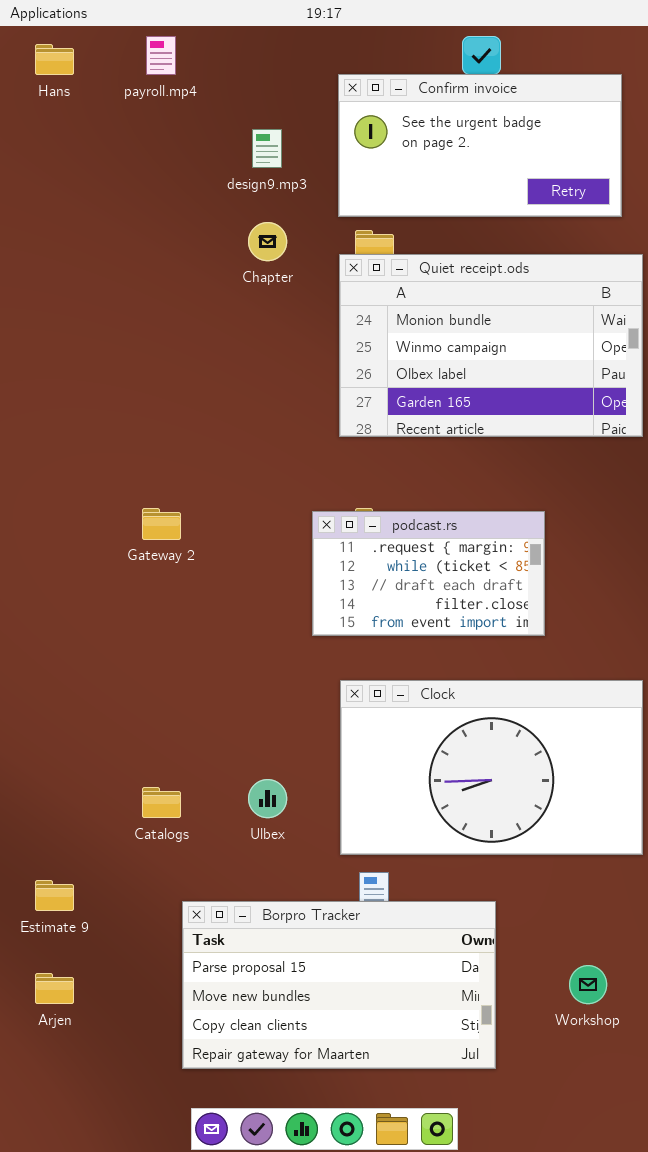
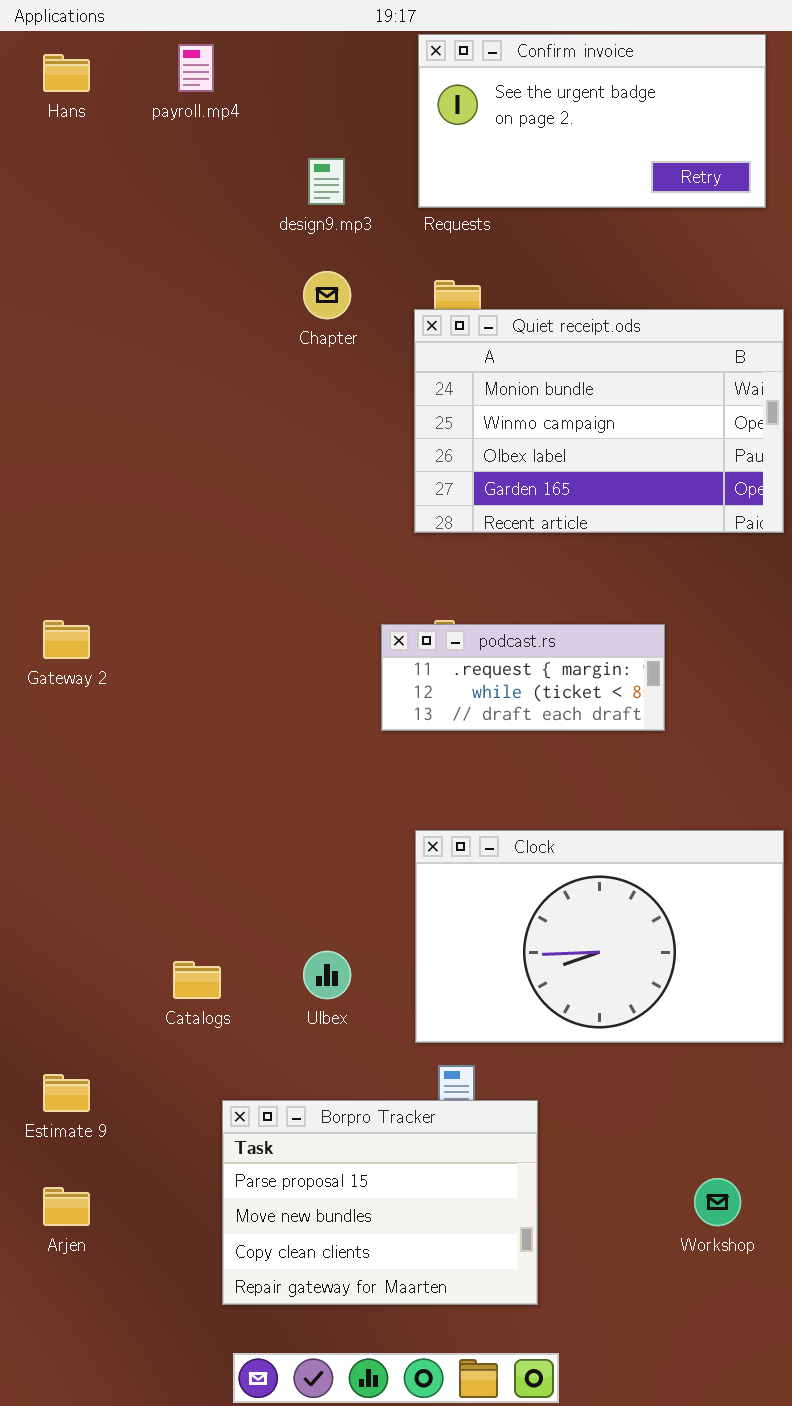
Confirm invoice: [338,74,622,217] -> [418,34,766,208], moved
Gateway 2: [142,508,181,540] -> [43,620,90,659], moved
podcast.rs: [312,511,545,636] -> [381,624,665,731], resized
Borpro Tracker: [182,901,496,1069] -> [222,1100,538,1305], resized

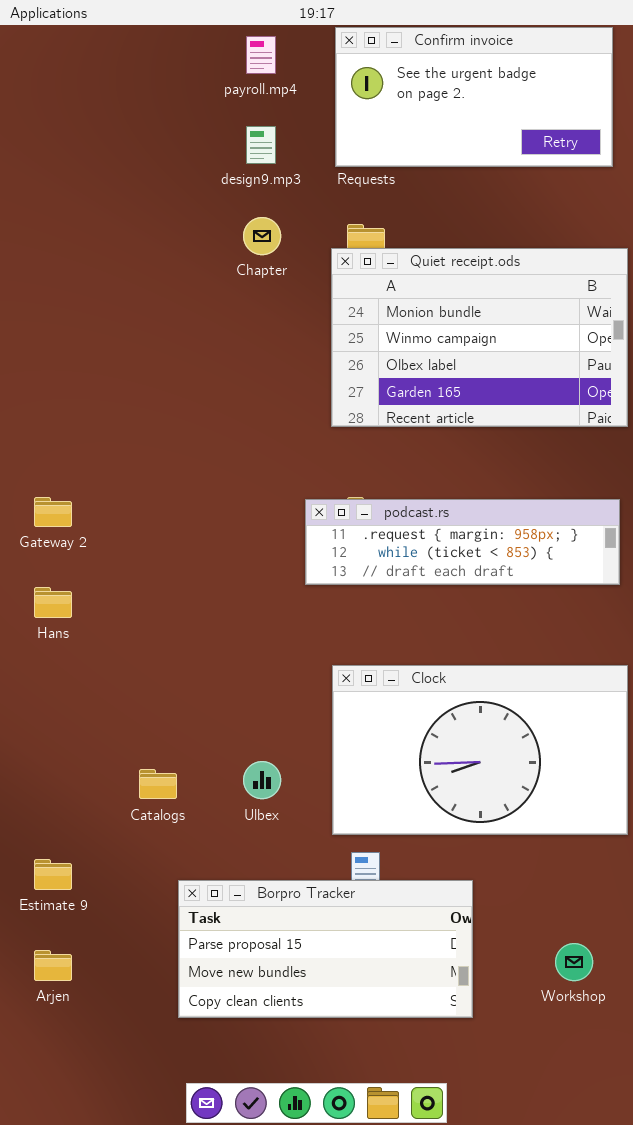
payroll.mp4: [178,44,214,92] -> [246,36,276,74], moved
Hans: [43,54,90,92] -> [34,587,72,618], moved
podcast.rs: [381,624,665,731] -> [305,499,620,585], resized
Borpro Tracker: [222,1100,538,1305] -> [178,880,473,1018], resized

